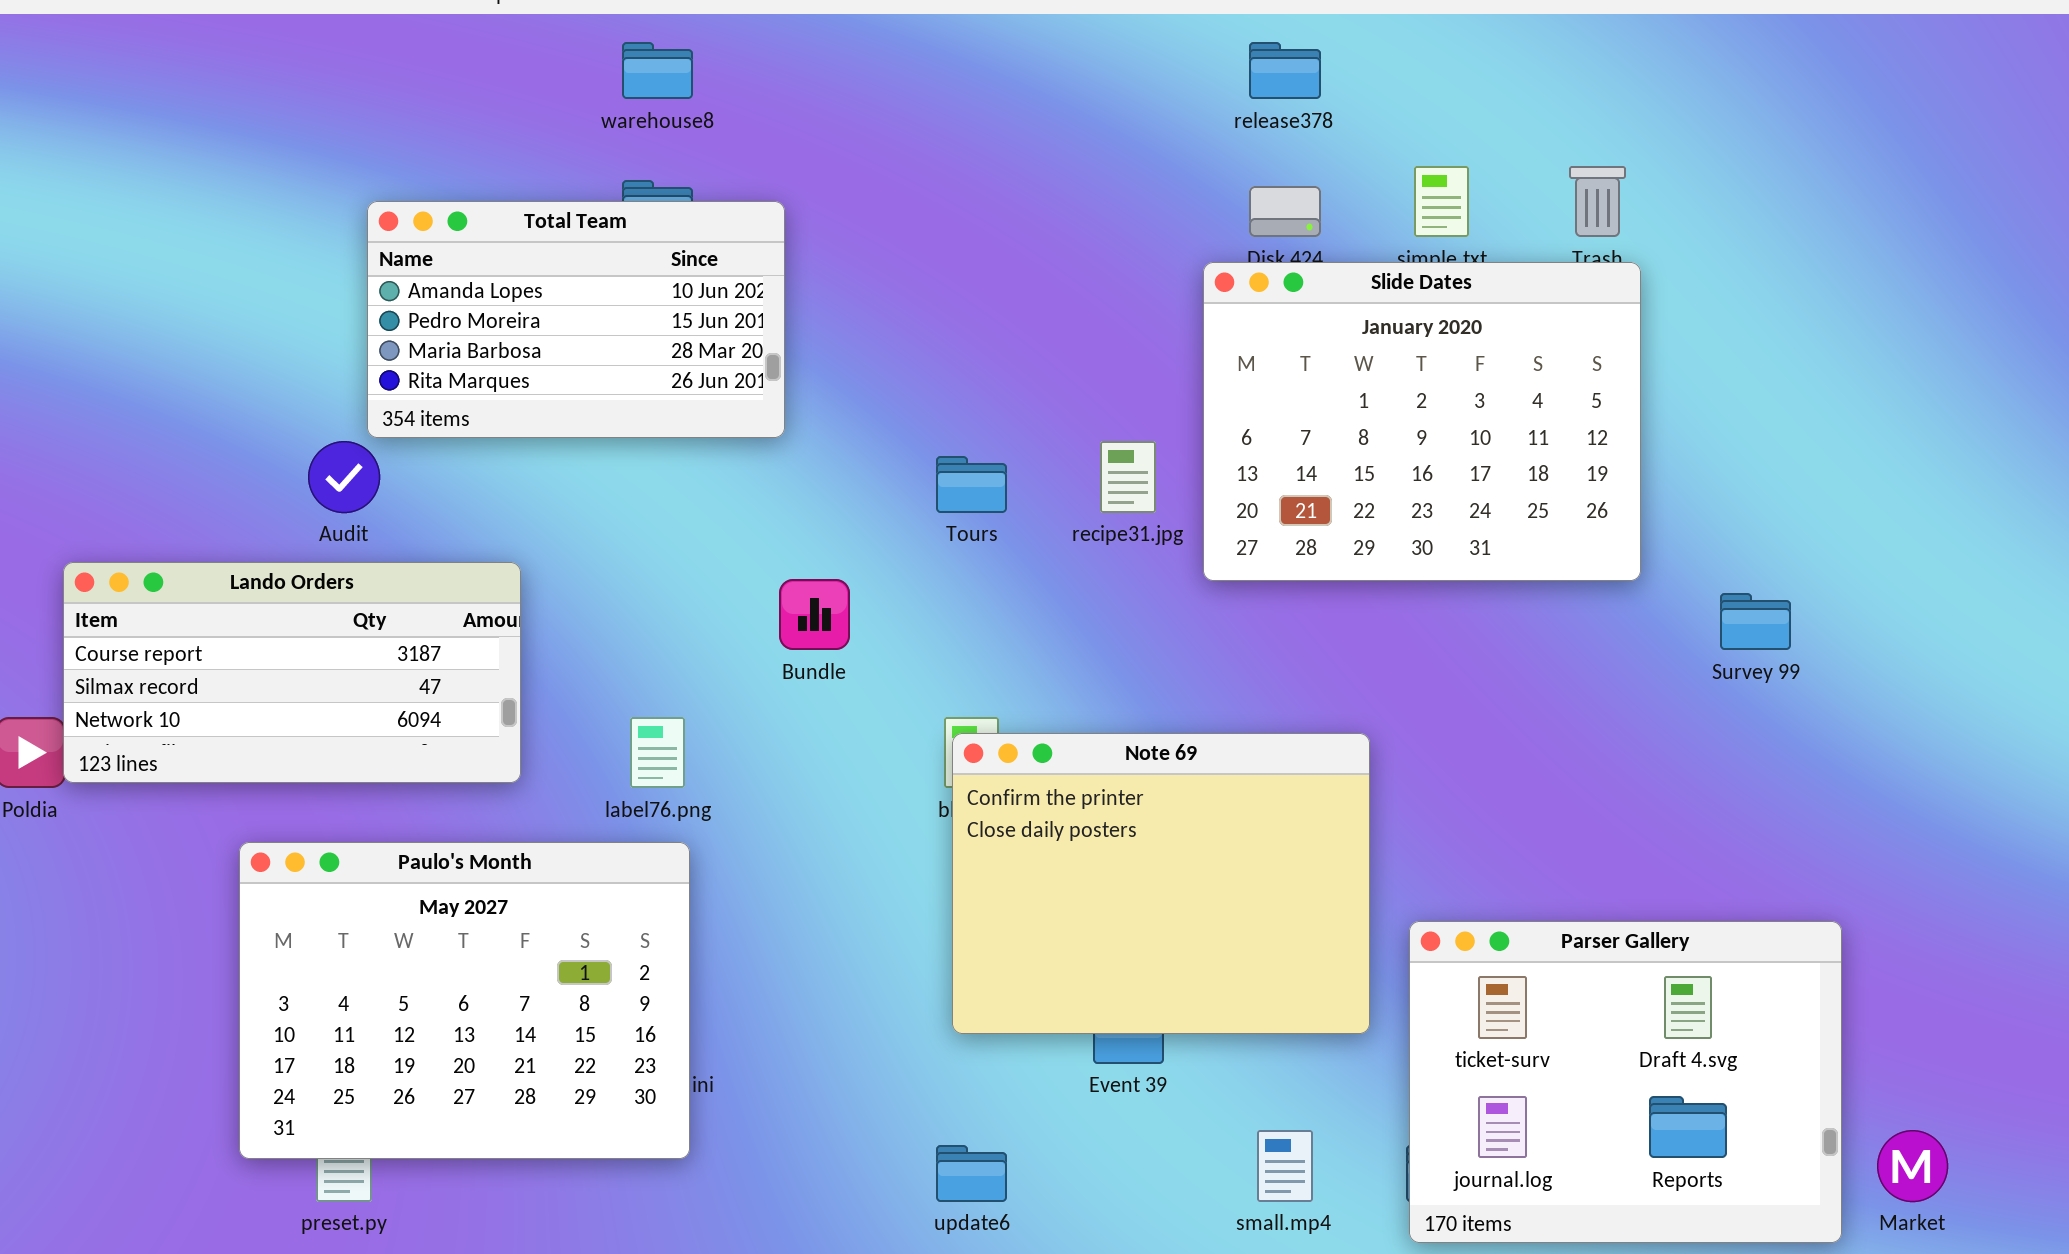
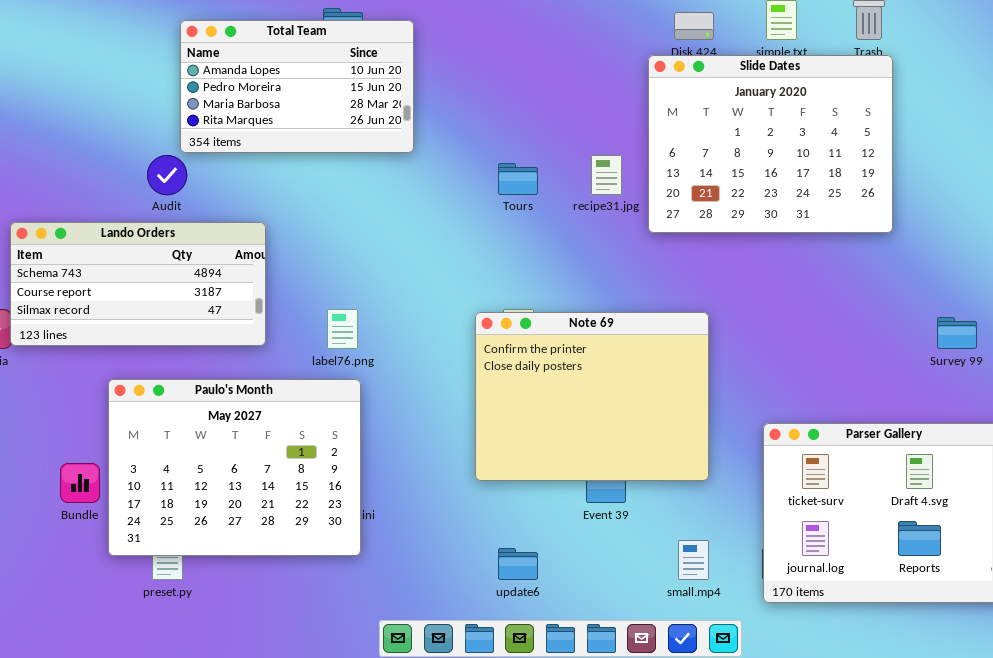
Lando Orders: [63,562,521,783] -> [10,222,266,346], scrolled up 1 row
Bundle: [779,579,850,650] -> [60,463,100,503], moved
Survey 99: [1720,593,1791,650] -> [937,317,977,349], moved
Note 69: [952,733,1370,1034] -> [475,312,709,481], moved

